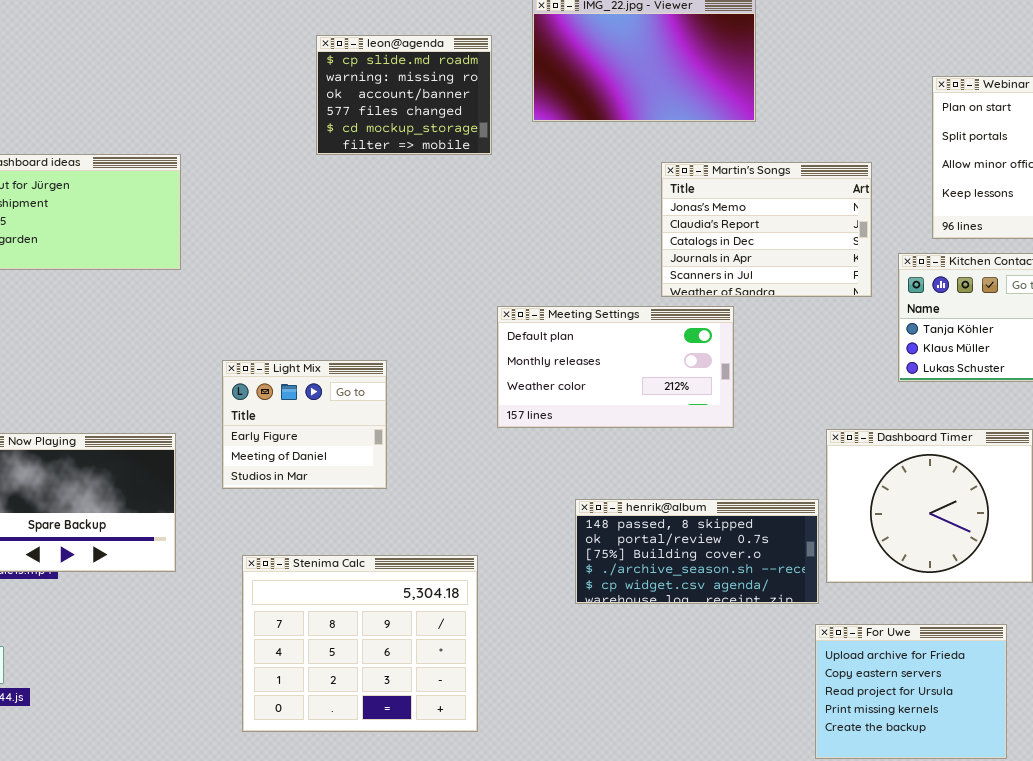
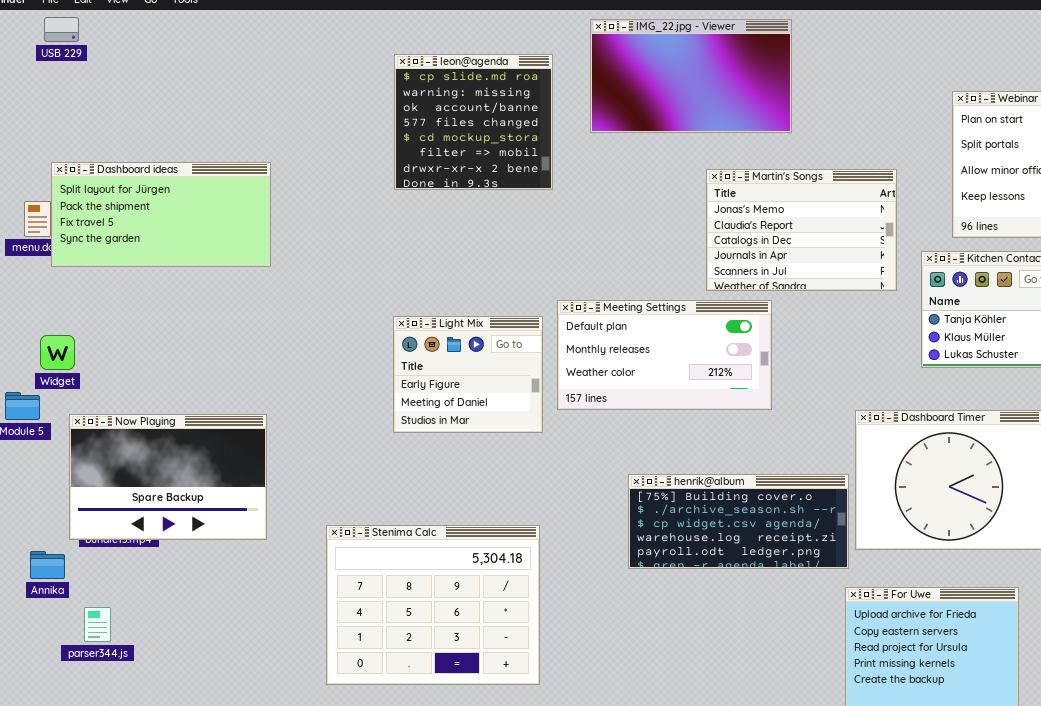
leon@agenda: [316,35,492,155] -> [394,54,553,190], resized
Light Mix: [222,360,387,489] -> [393,316,543,433], moved
henrik@album: [575,499,819,604] -> [628,474,849,569], scrolled down 2 rows

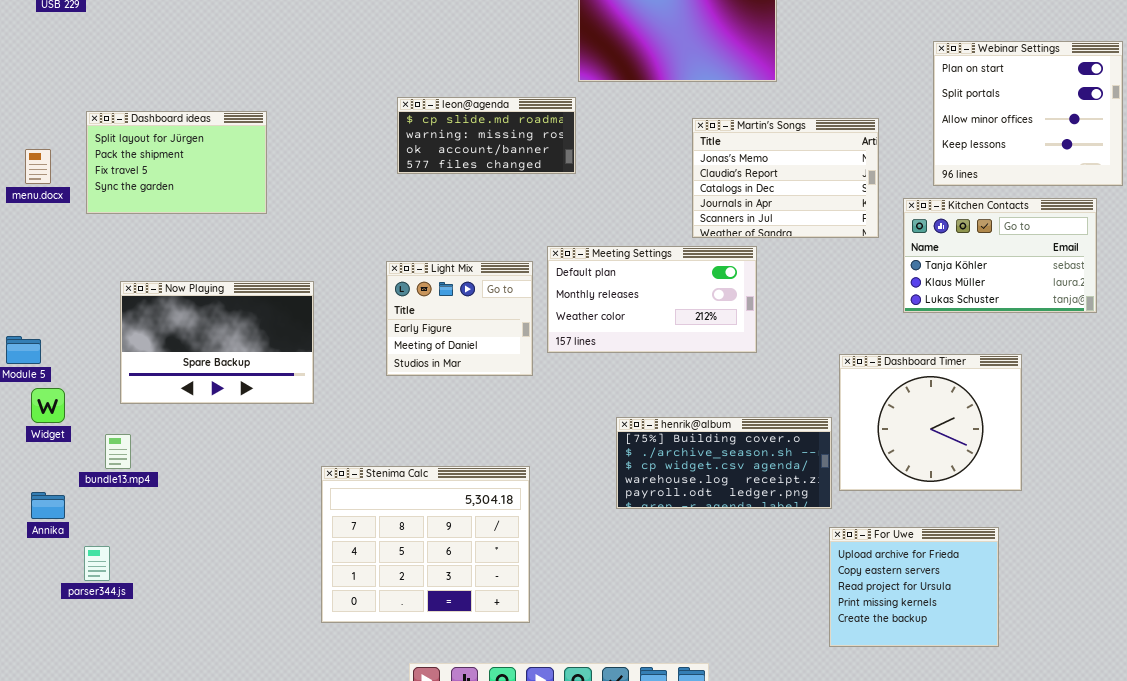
leon@agenda: [394,54,553,190] -> [397,97,576,174], moved, resized
Dashboard ideas: [51,162,271,267] -> [86,111,267,214], resized
Widget: [40,335,75,370] -> [31,388,65,423], moved
Now Playing: [69,414,267,540] -> [120,281,314,404], moved

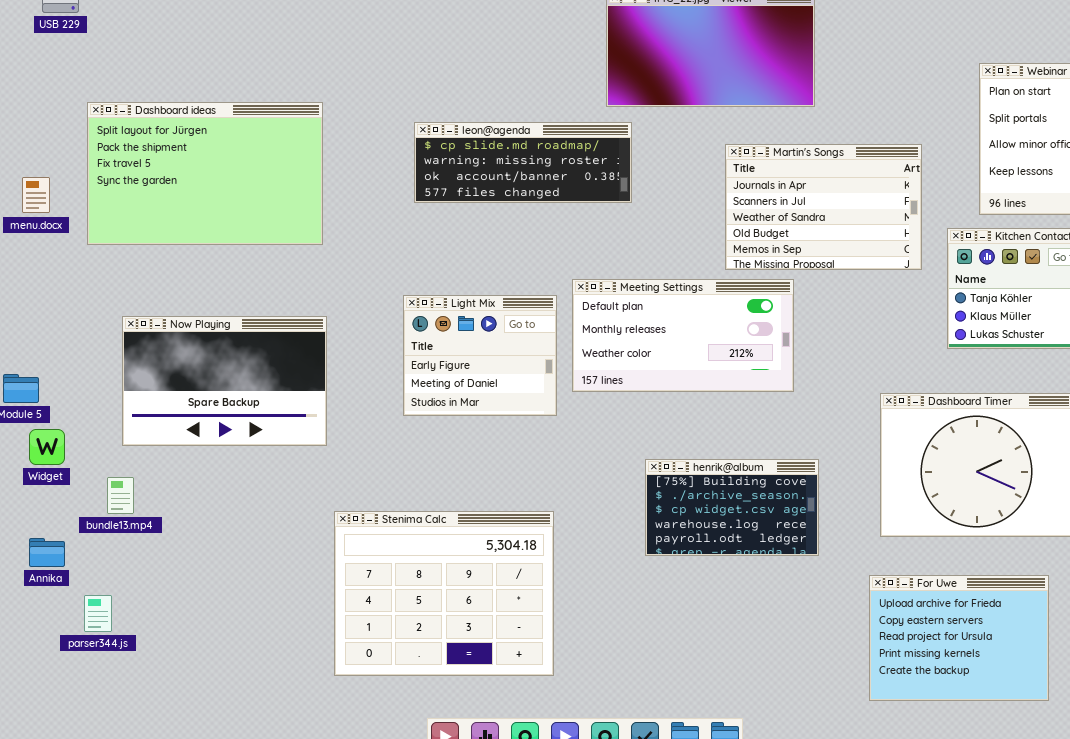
leon@agenda: [397,97,576,174] -> [414,122,632,203], resized
Dashboard ideas: [86,111,267,214] -> [87,102,323,245], resized
Martin's Songs: [692,118,879,238] -> [725,144,922,270], scrolled down 3 rows
henrik@album: [616,417,832,509] -> [645,459,819,556], resized

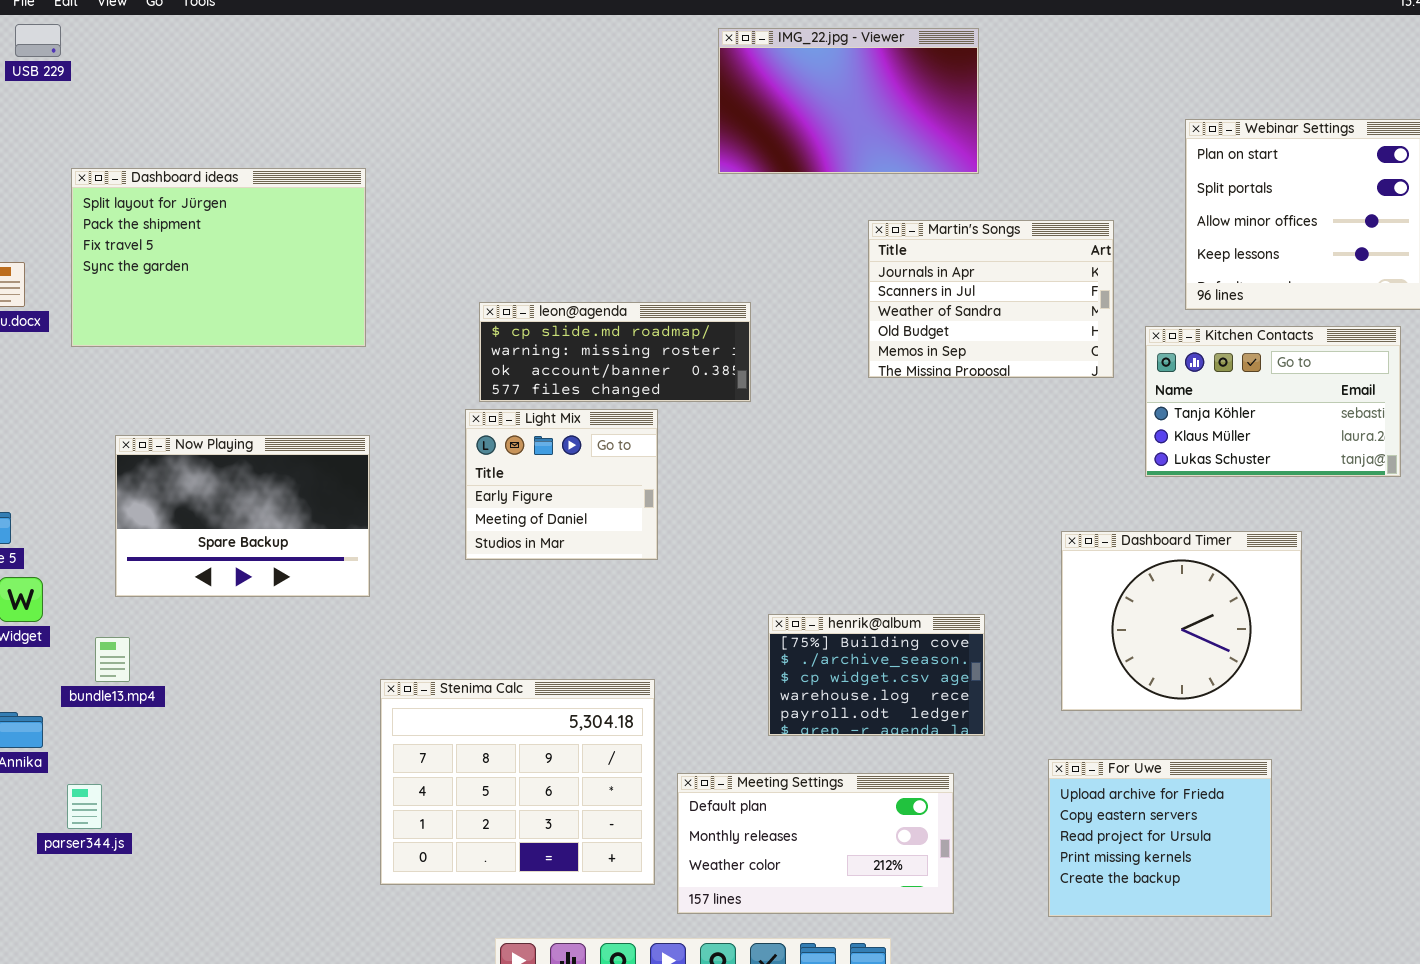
leon@agenda: [414,122,632,203] -> [479,302,751,402], moved
Meeting Settings: [572,279,794,392] -> [677,773,954,914], moved

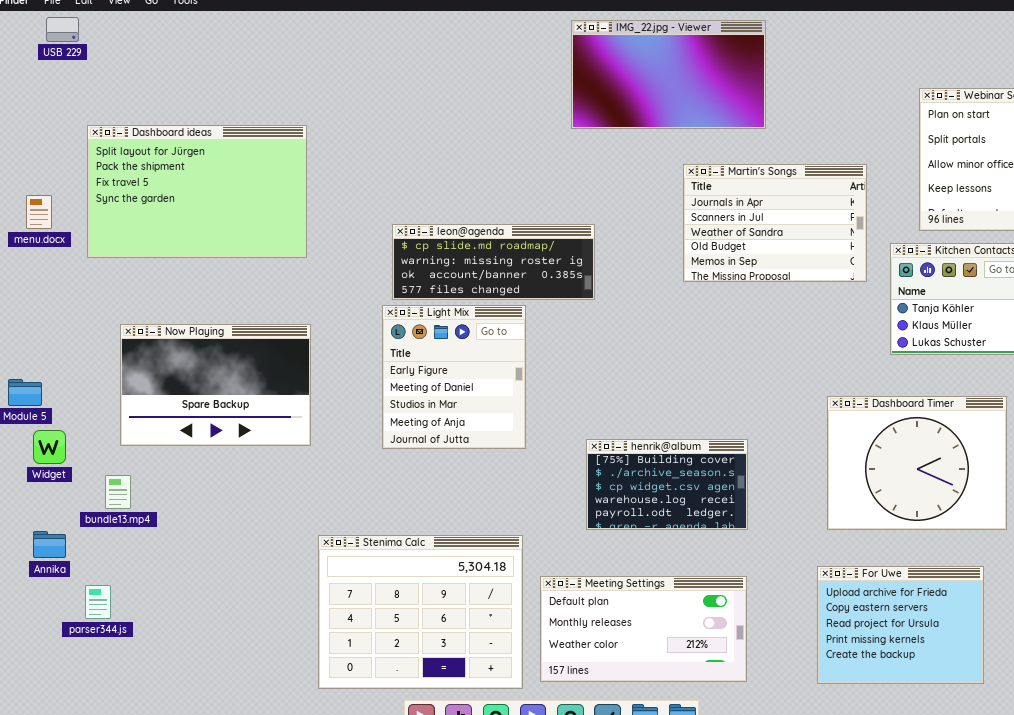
Light Mix: [465,409,658,560] -> [382,305,526,449], resized
henrik@album: [768,614,985,736] -> [586,439,748,530], moved
Stenima Calc: [380,679,655,885] -> [318,535,523,689], moved

